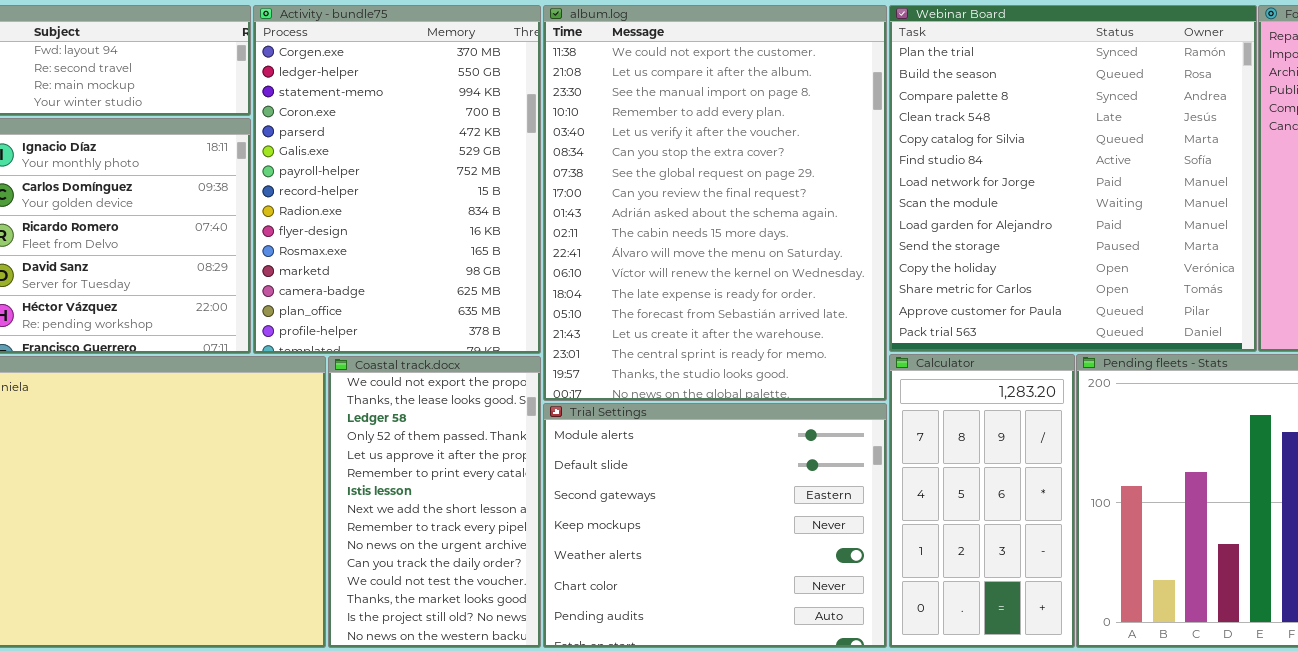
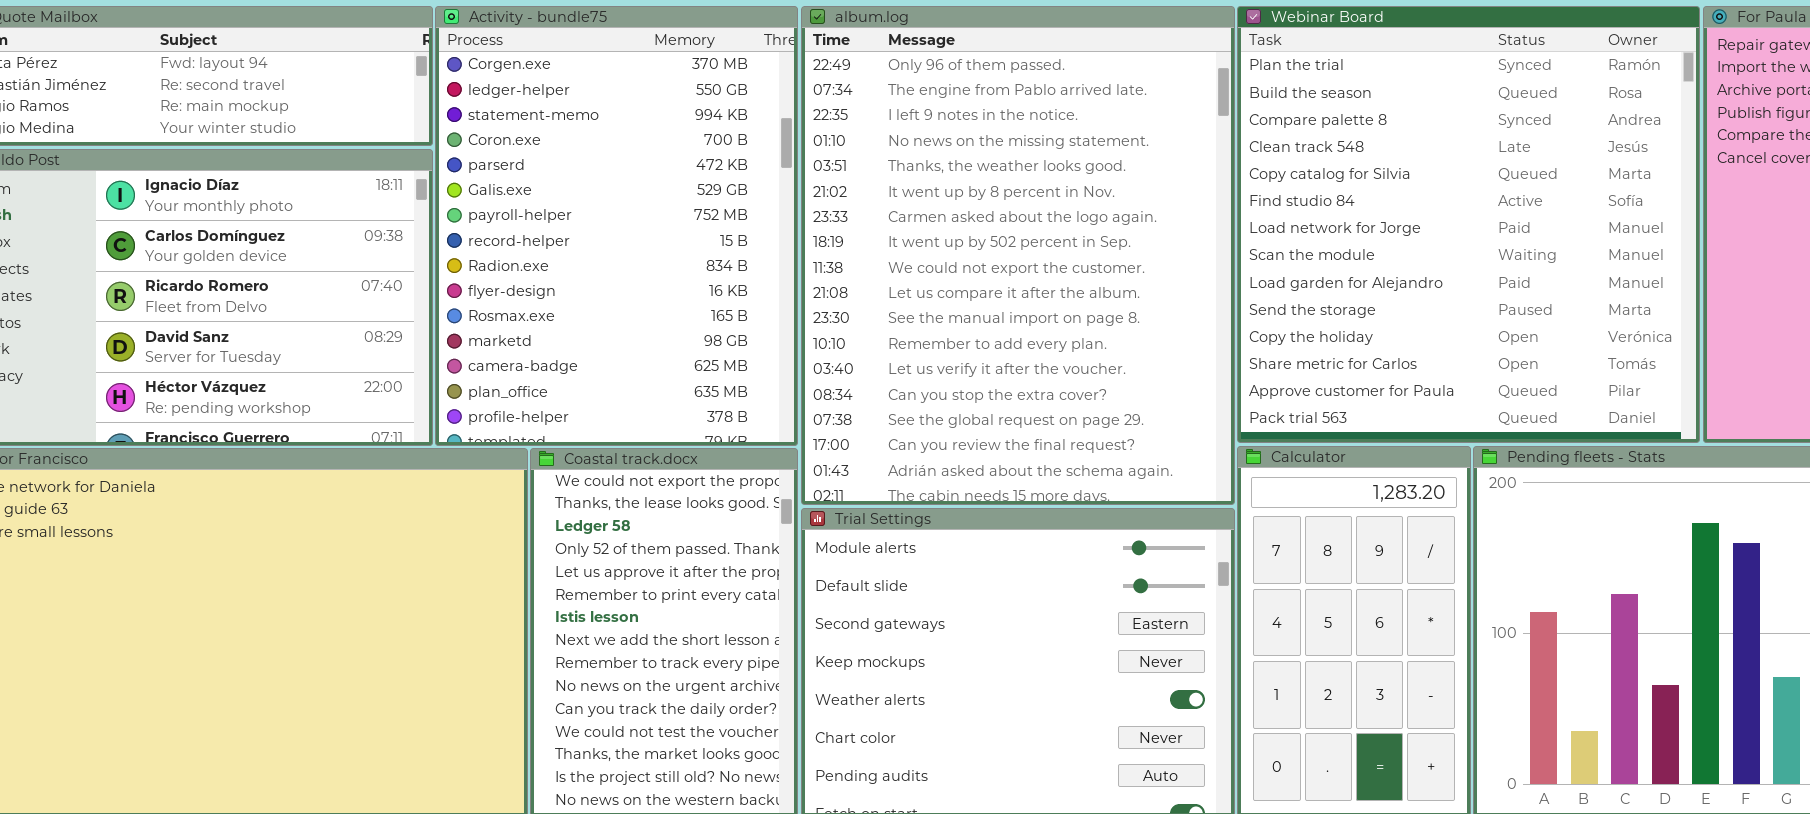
album.log: [543,5,887,401] -> [801,6,1235,505], scrolled up 8 rows

